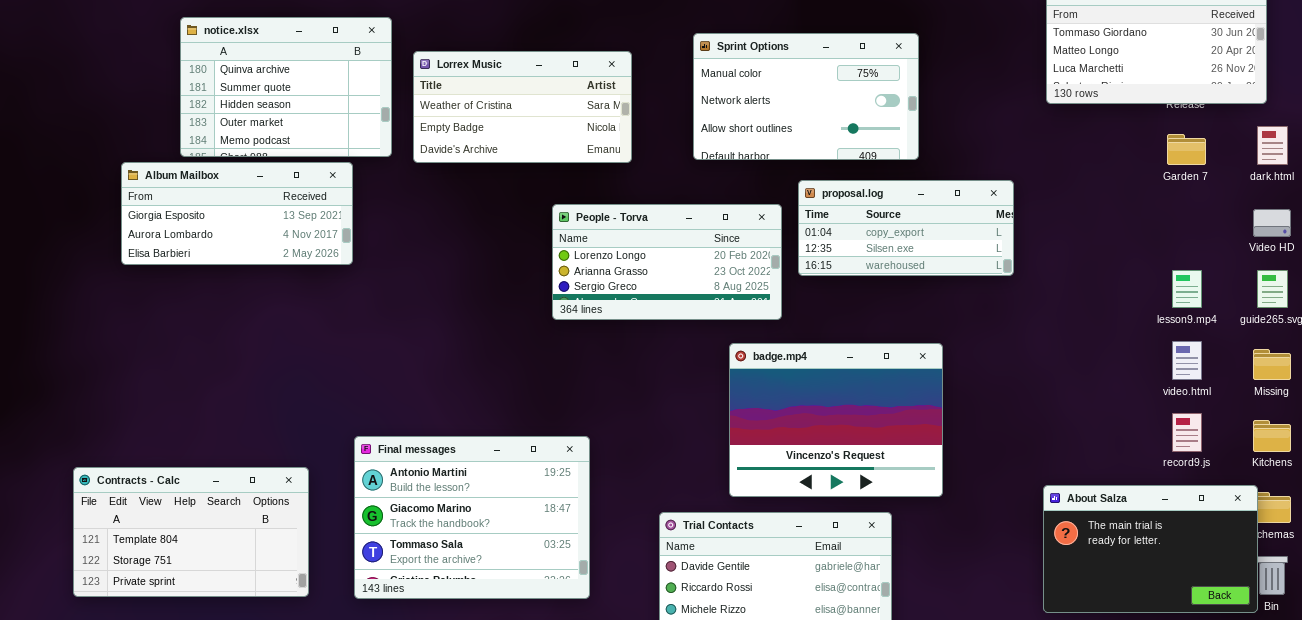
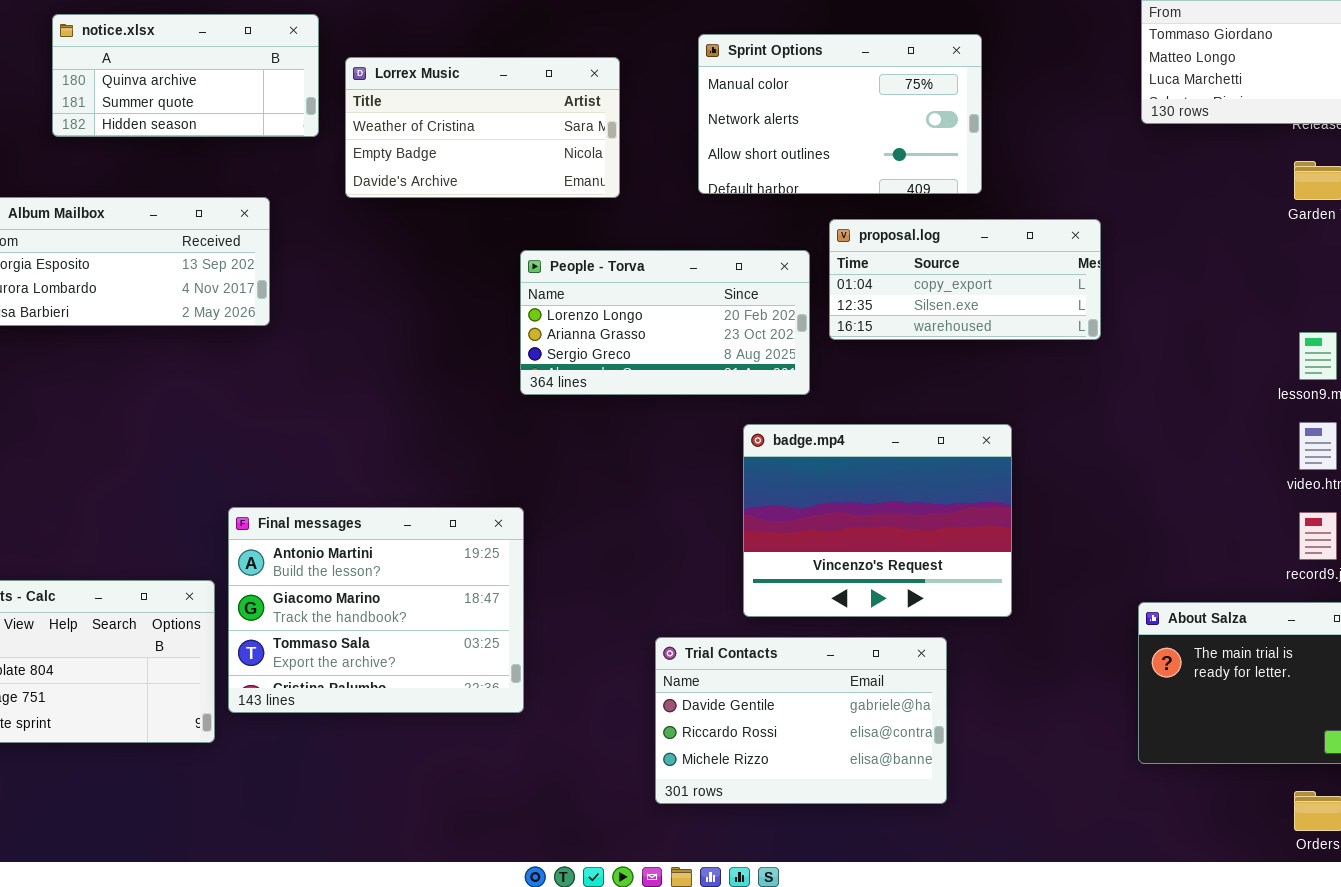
notice.xlsx: [180,17,392,157] -> [52,14,319,137], resized
Final messages: [354,436,590,599] -> [228,507,524,713], moved

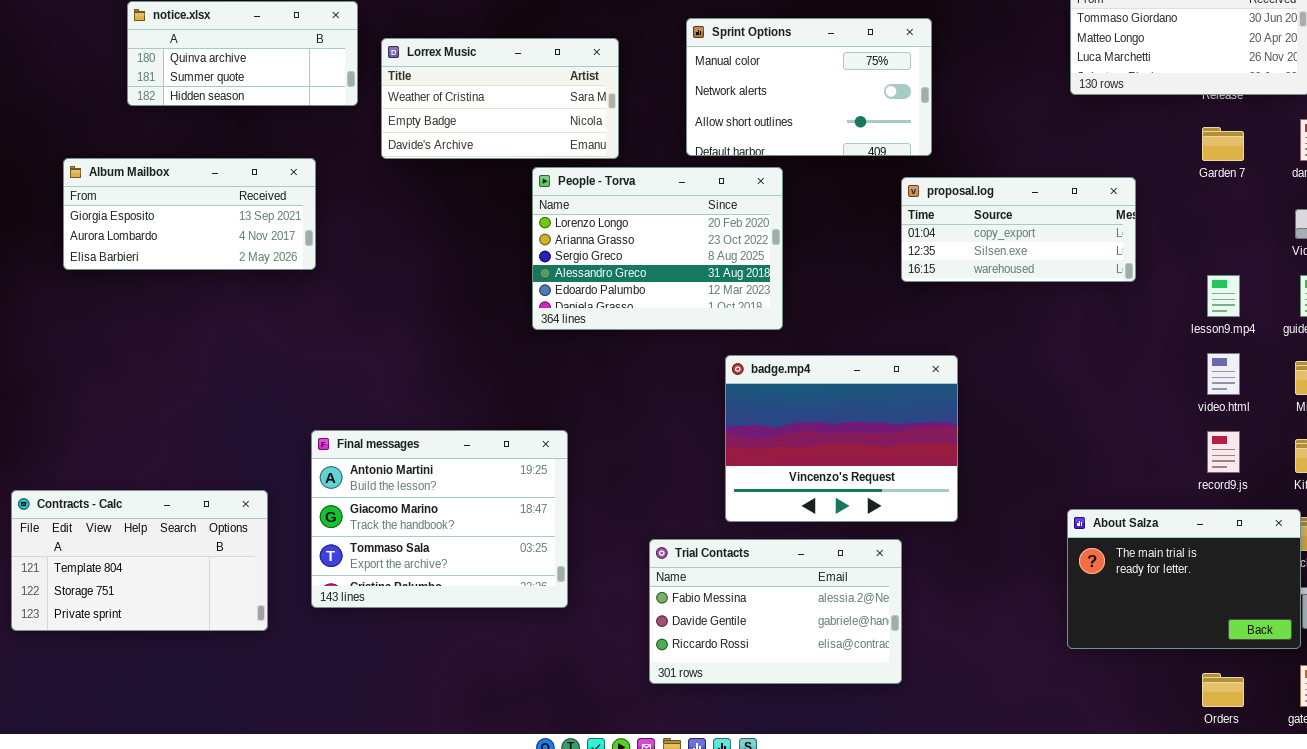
proposal.log: [829,219,1101,340] -> [901,177,1136,282], moved
People - Torva: [520,250,810,395] -> [532,167,783,330], resized
Final messages: [228,507,524,713] -> [311,430,568,608], moved
Trial Contacts: [655,637,947,804] -> [649,539,902,684], scrolled up 1 row

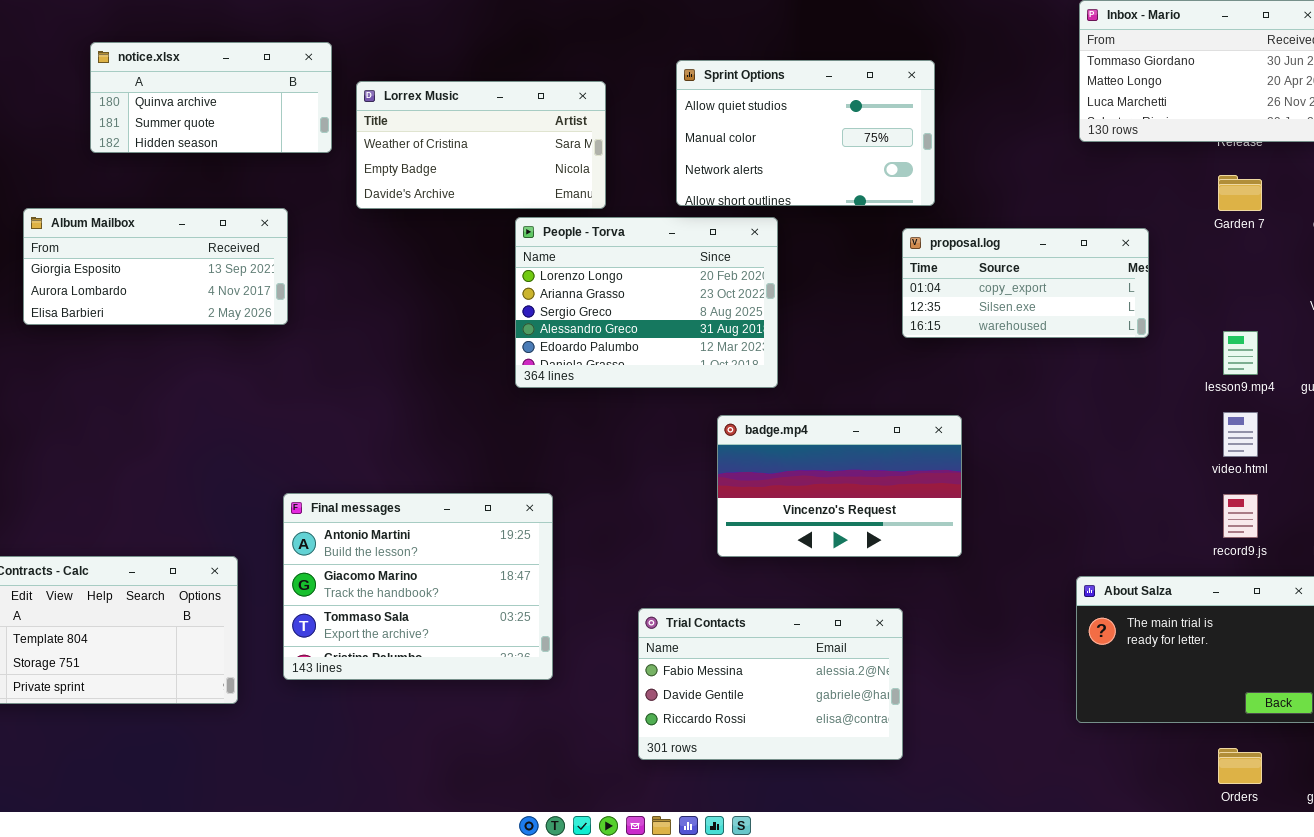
Sprint Options: [686,18,932,156] -> [676,60,935,206], scrolled up 1 row
badge.mp4: [725,355,958,522] -> [717,415,962,557], resized

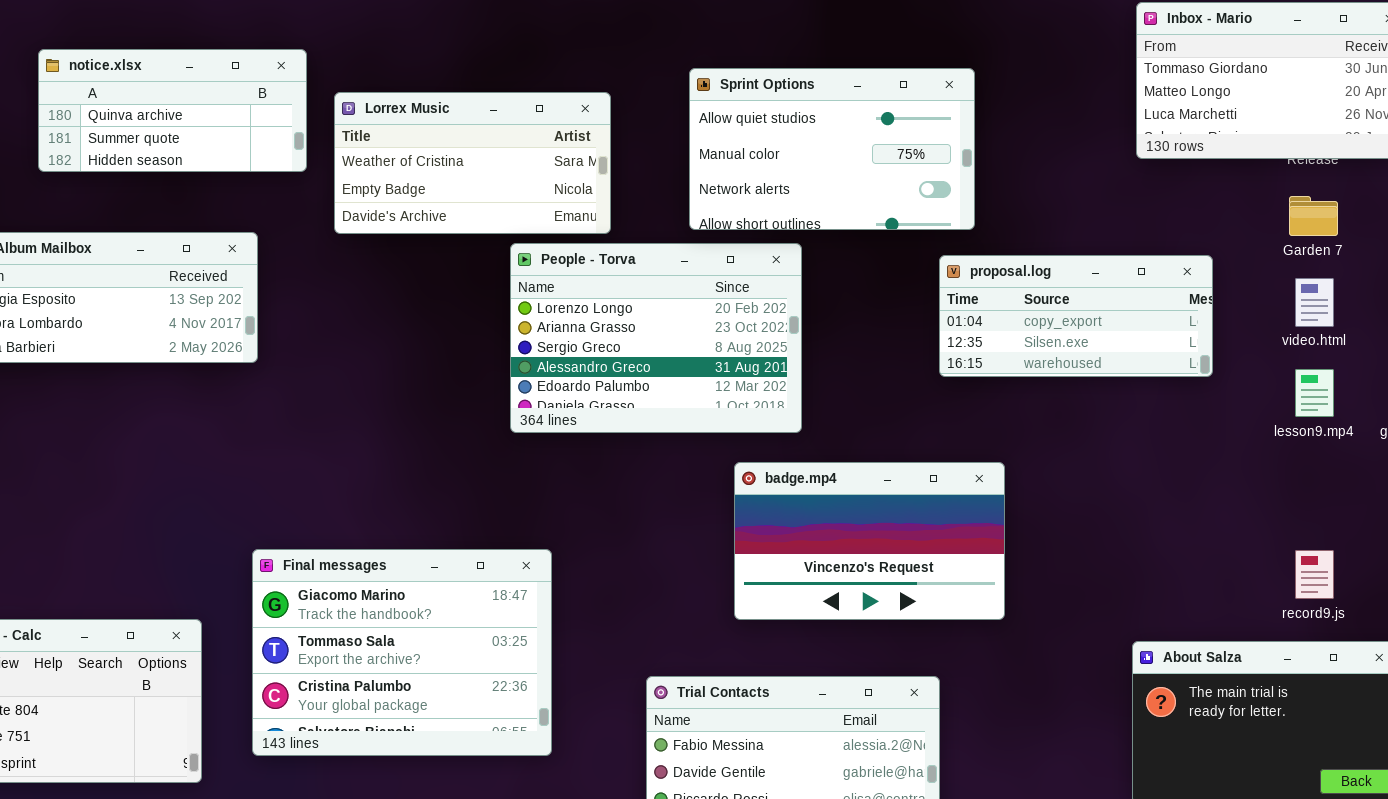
video.html: [1223,412,1258,457] -> [1295,278,1334,327], moved
Final messages: [283,493,553,680] -> [252,549,552,756], scrolled down 1 row

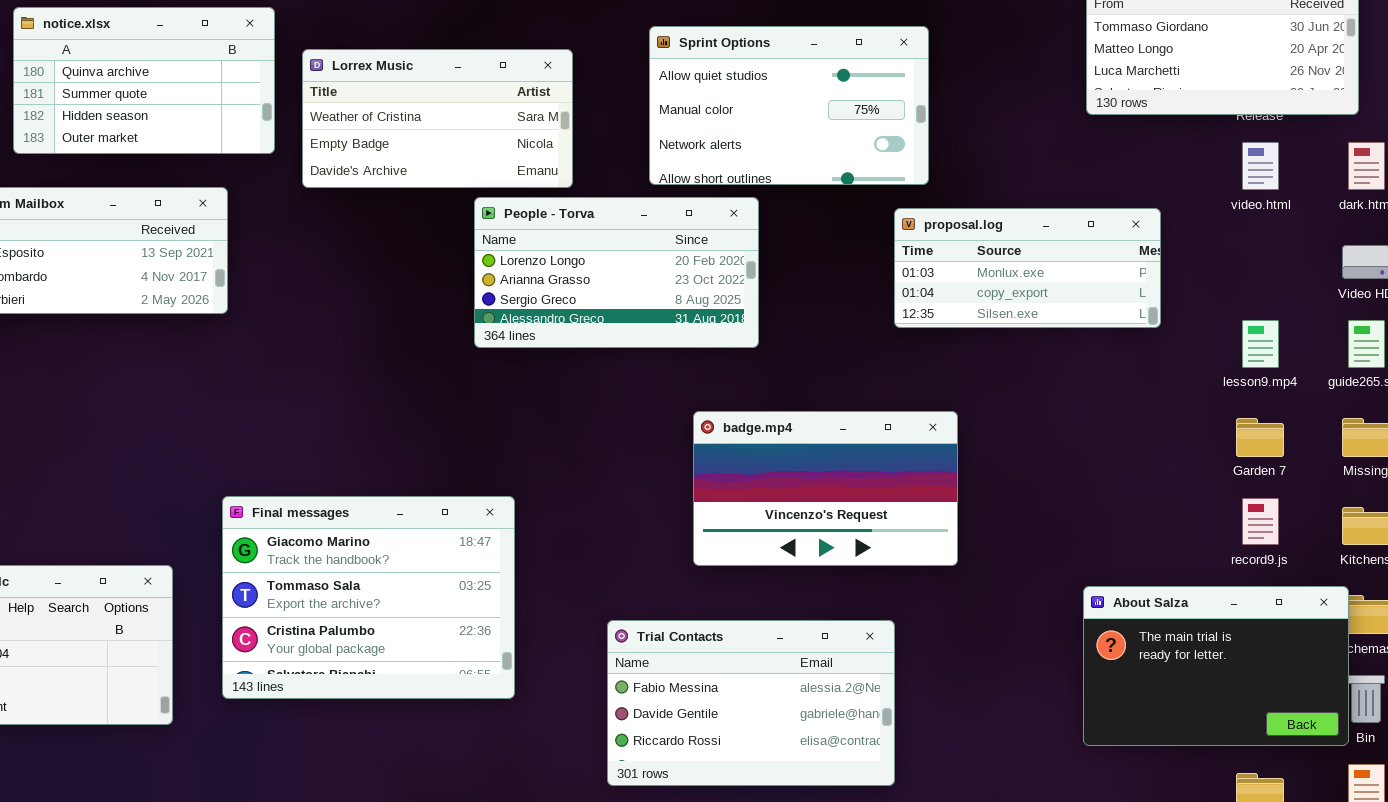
notice.xlsx: [38,49,307,172] -> [13,7,275,154], resized
Garden 7: [1289,196,1338,236] -> [1236,418,1284,457], moved
People - Torva: [510,243,802,433] -> [474,197,759,348], resized
proposal.log: [939,255,1213,377] -> [894,208,1161,328], scrolled up 1 row
video.html: [1295,278,1334,327] -> [1242,142,1279,190], moved

